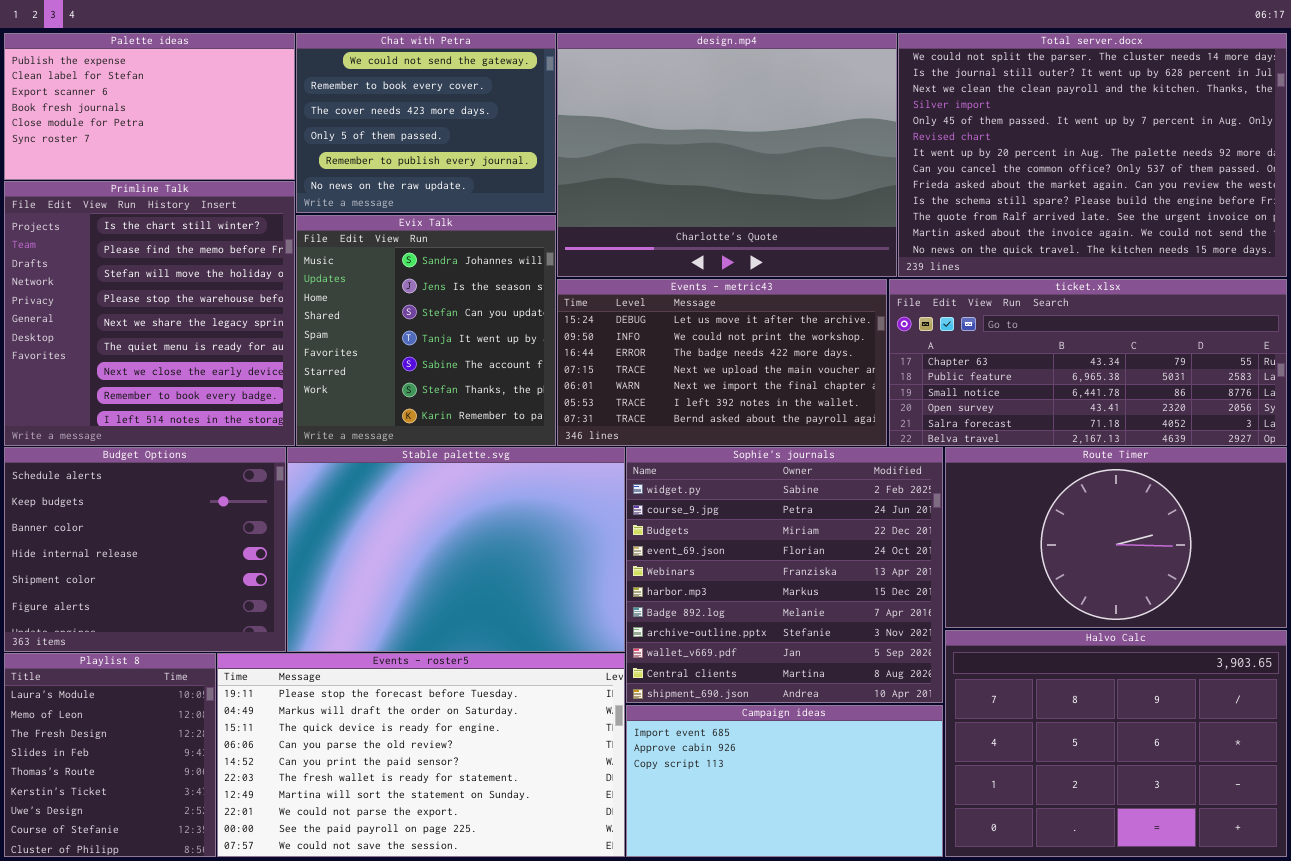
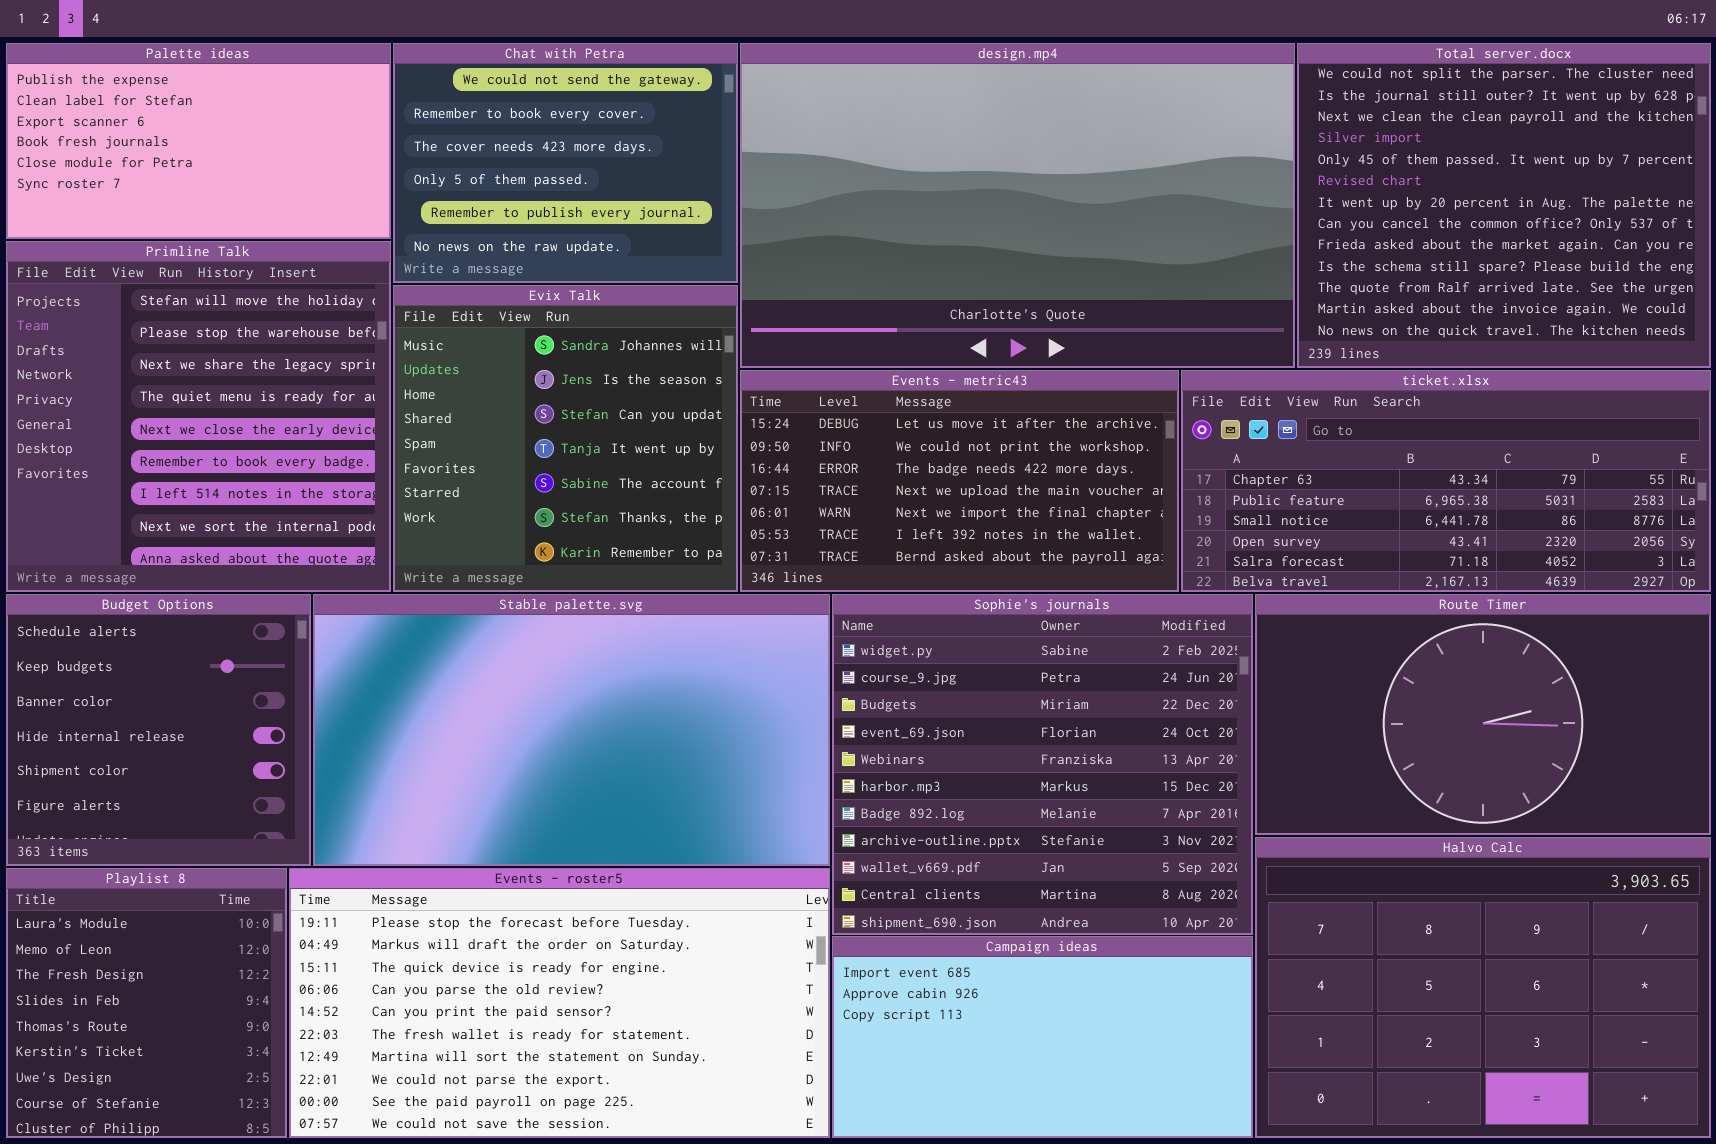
design.mp4: [557,33,897,277] -> [740,43,1295,368], resized
Total server.docx: [898,33,1287,277] -> [1297,43,1711,368], resized
Primline Talk: [4,181,295,446] -> [6,241,391,592], scrolled down 2 rows
Budget Options: [4,447,286,652] -> [6,594,311,866], resized
Stable palette.svg: [287,447,625,652] -> [313,594,830,866], resized

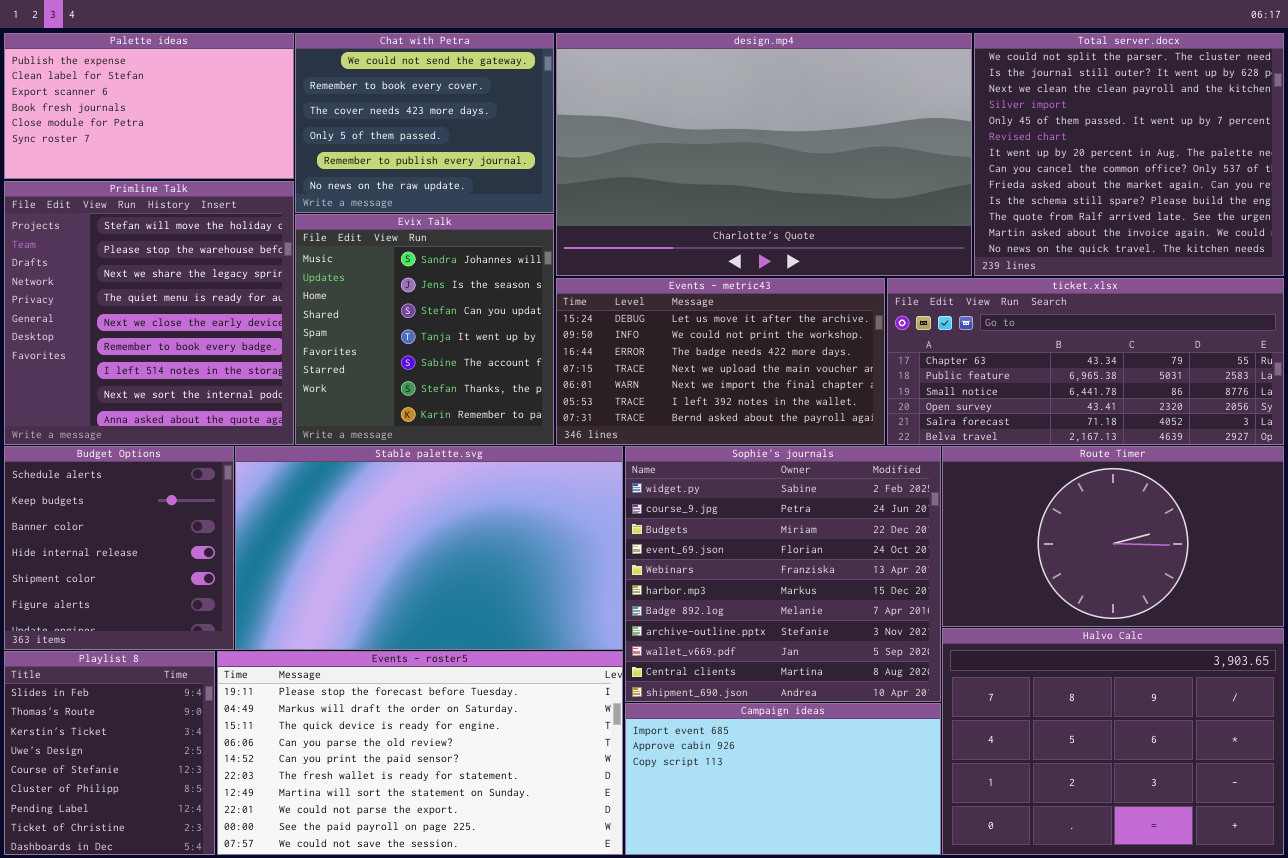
Playlist 8: [6,868,287,1138] -> [4,651,215,855], scrolled down 3 rows

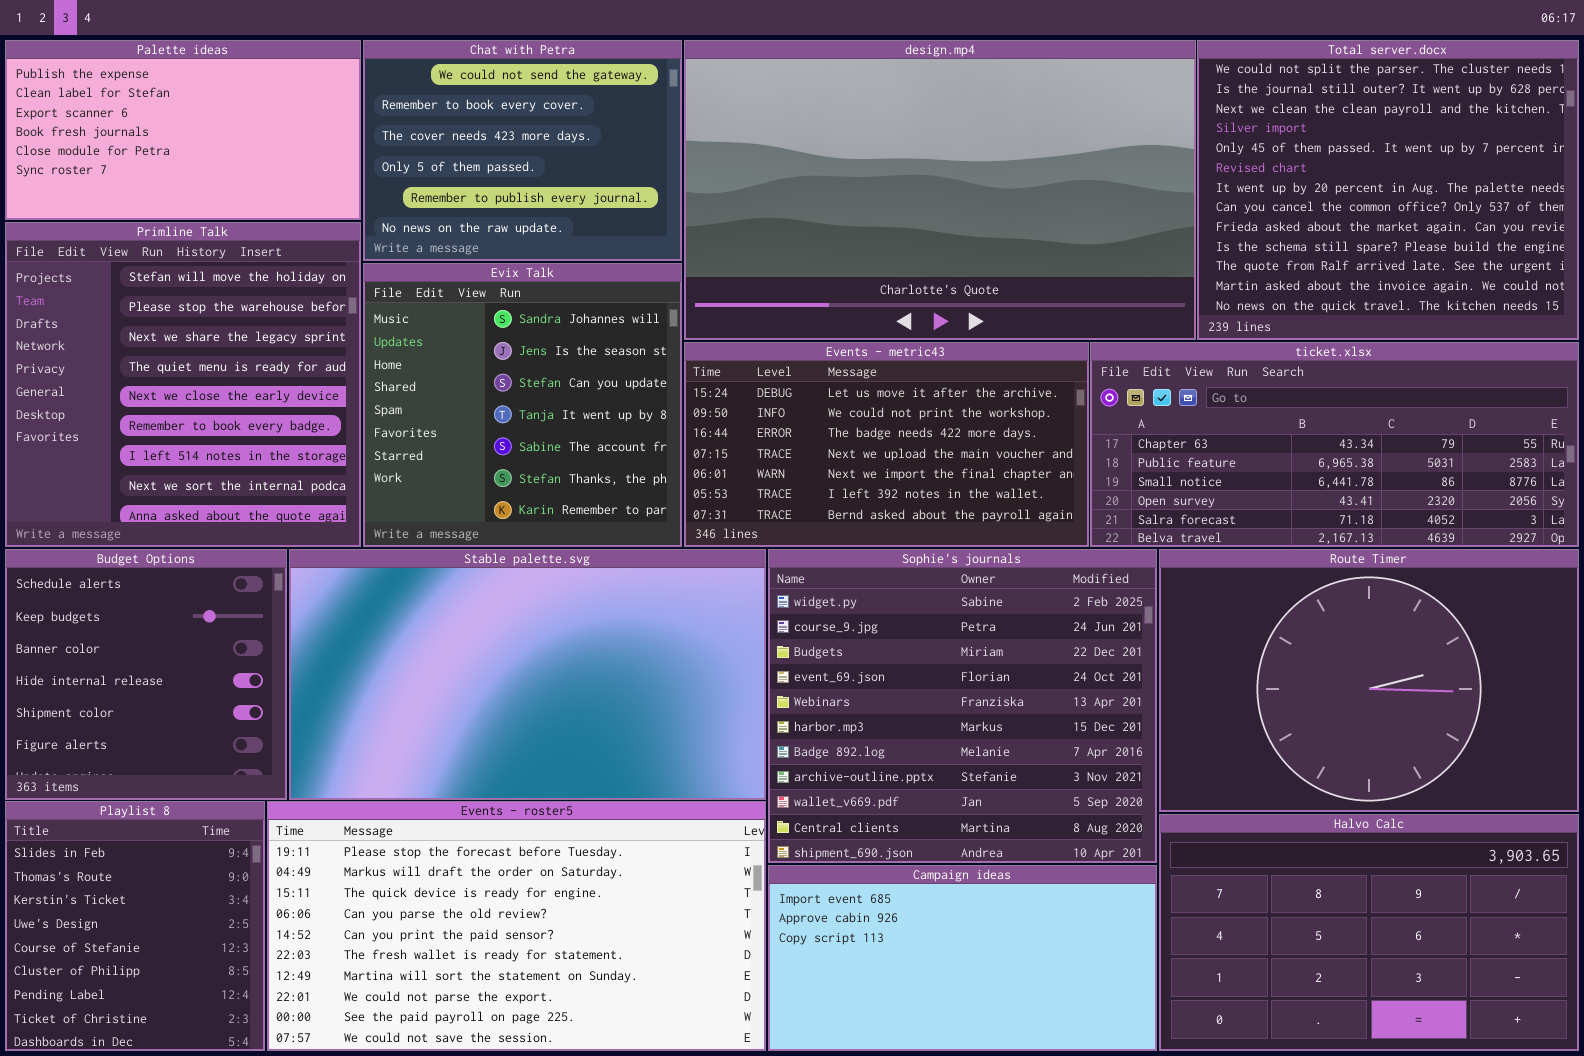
Route Timer: [942,446,1284,627] -> [1159,549,1579,812], resized
Halvo Calc: [942,628,1284,855] -> [1159,814,1579,1051], resized

